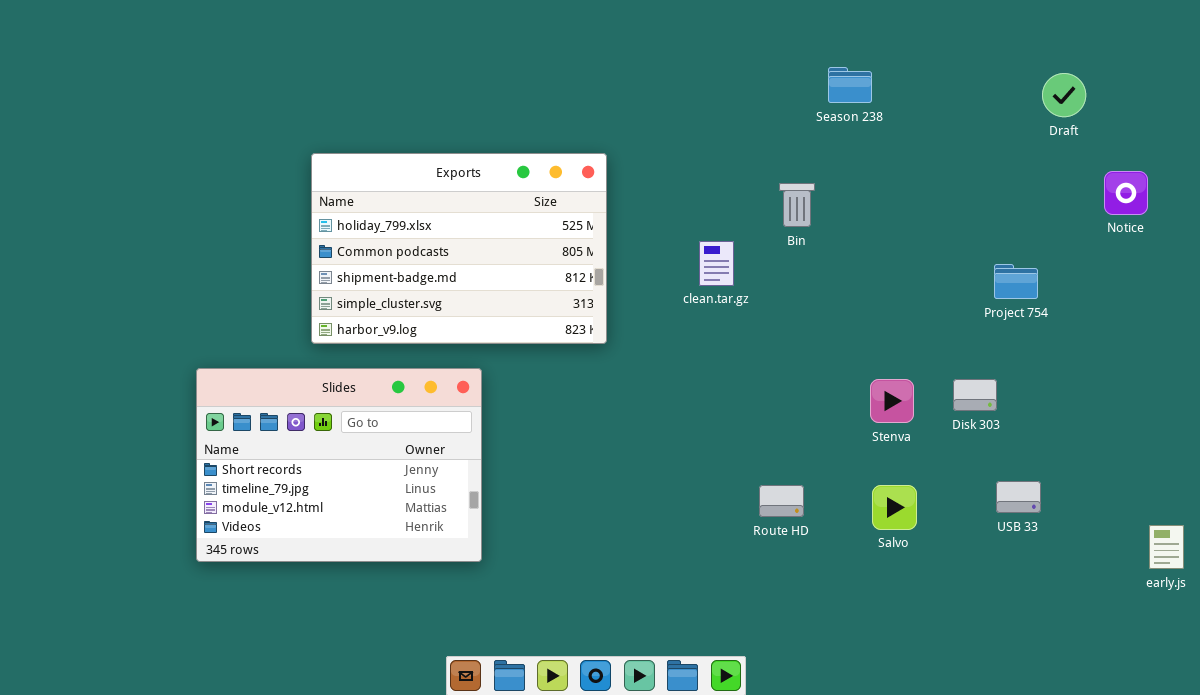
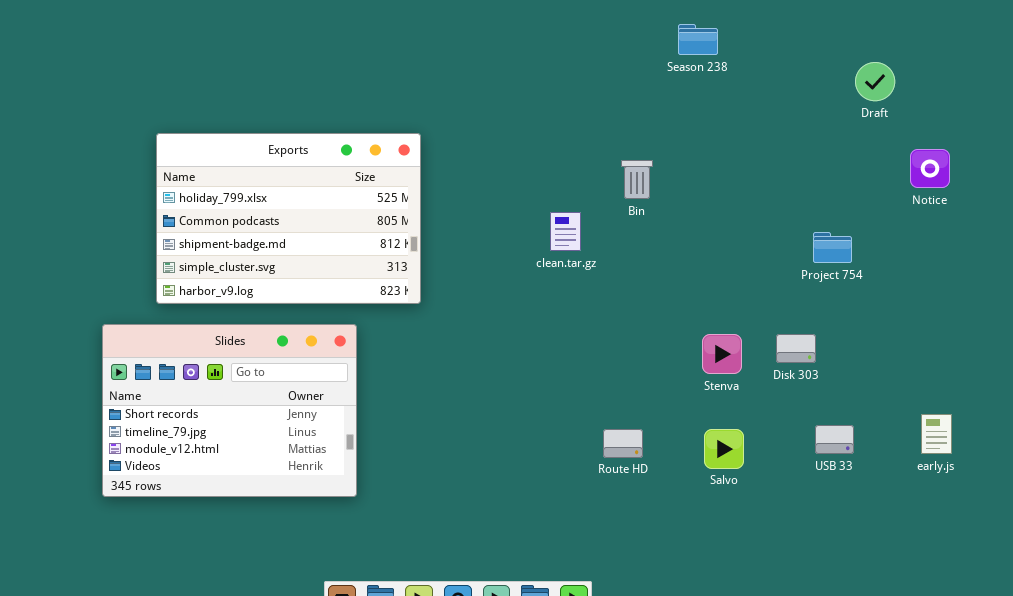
Season 238: [828,67,872,103] -> [678,24,718,55], moved
Exports: [311,153,607,344] -> [156,133,421,304], moved
early.js: [1149,525,1184,569] -> [921,414,952,454], moved

